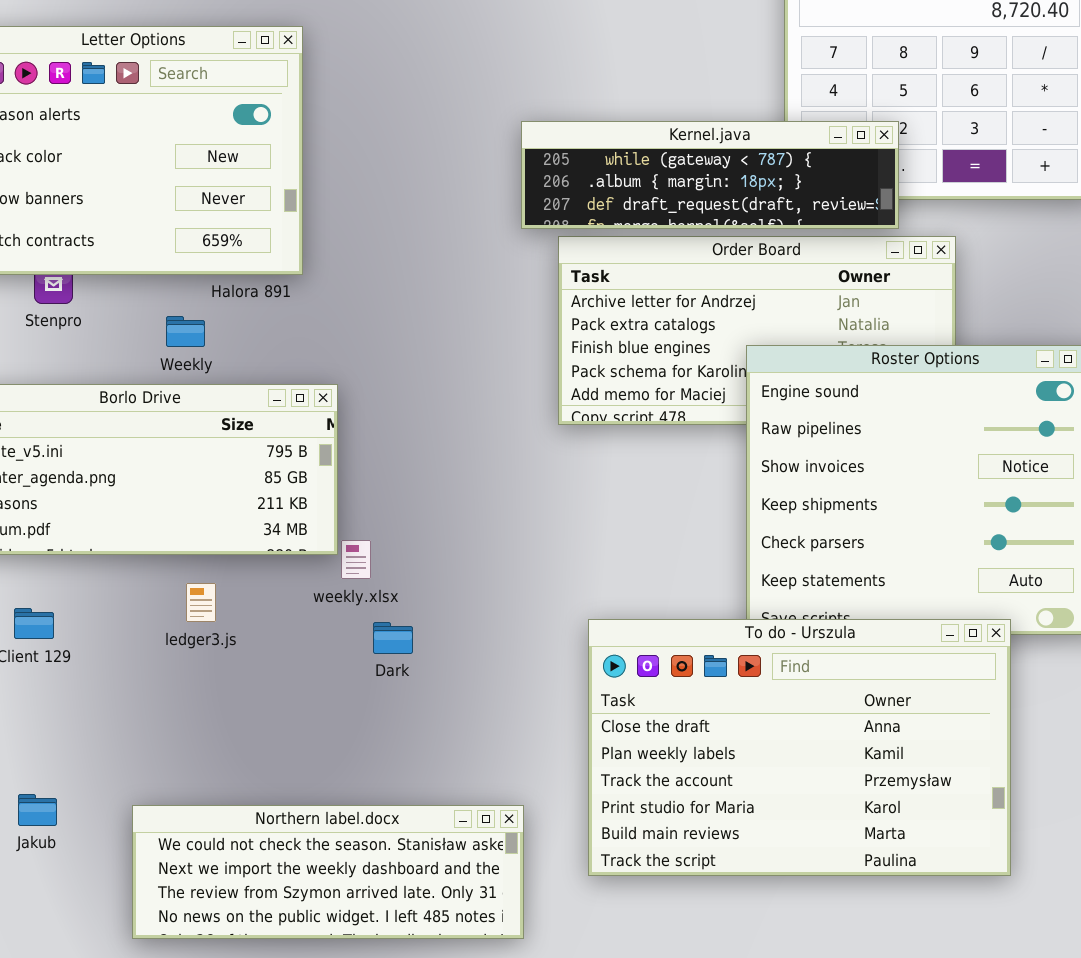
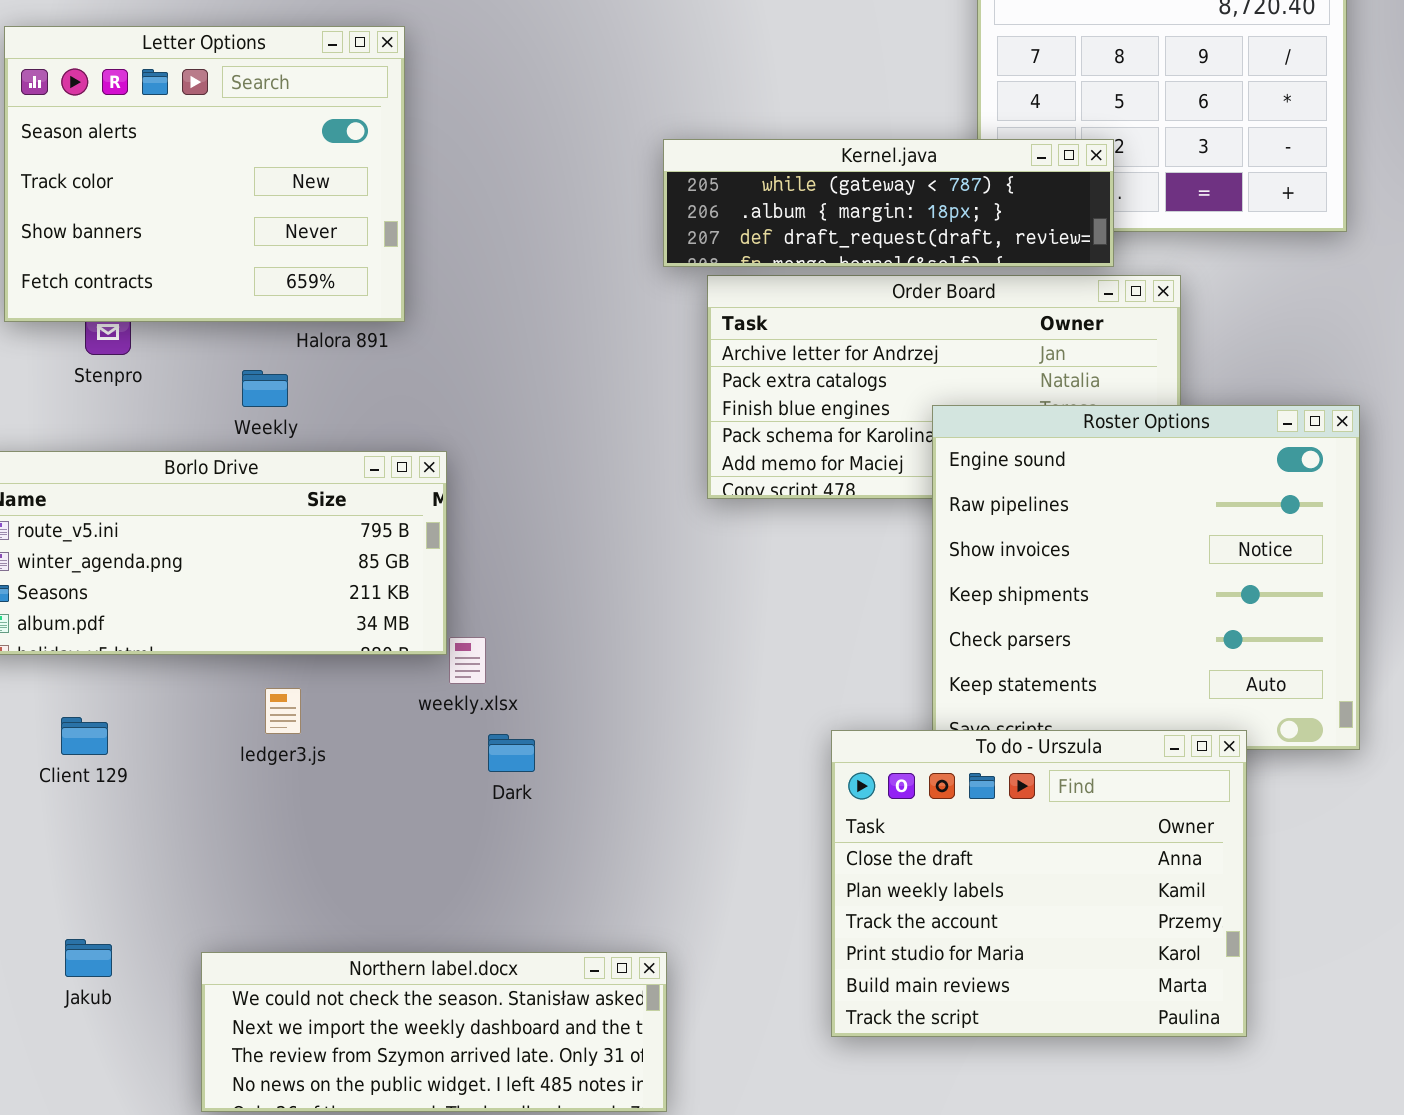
To do - Urszula: [588,619,1011,876] -> [831,730,1247,1037], resized

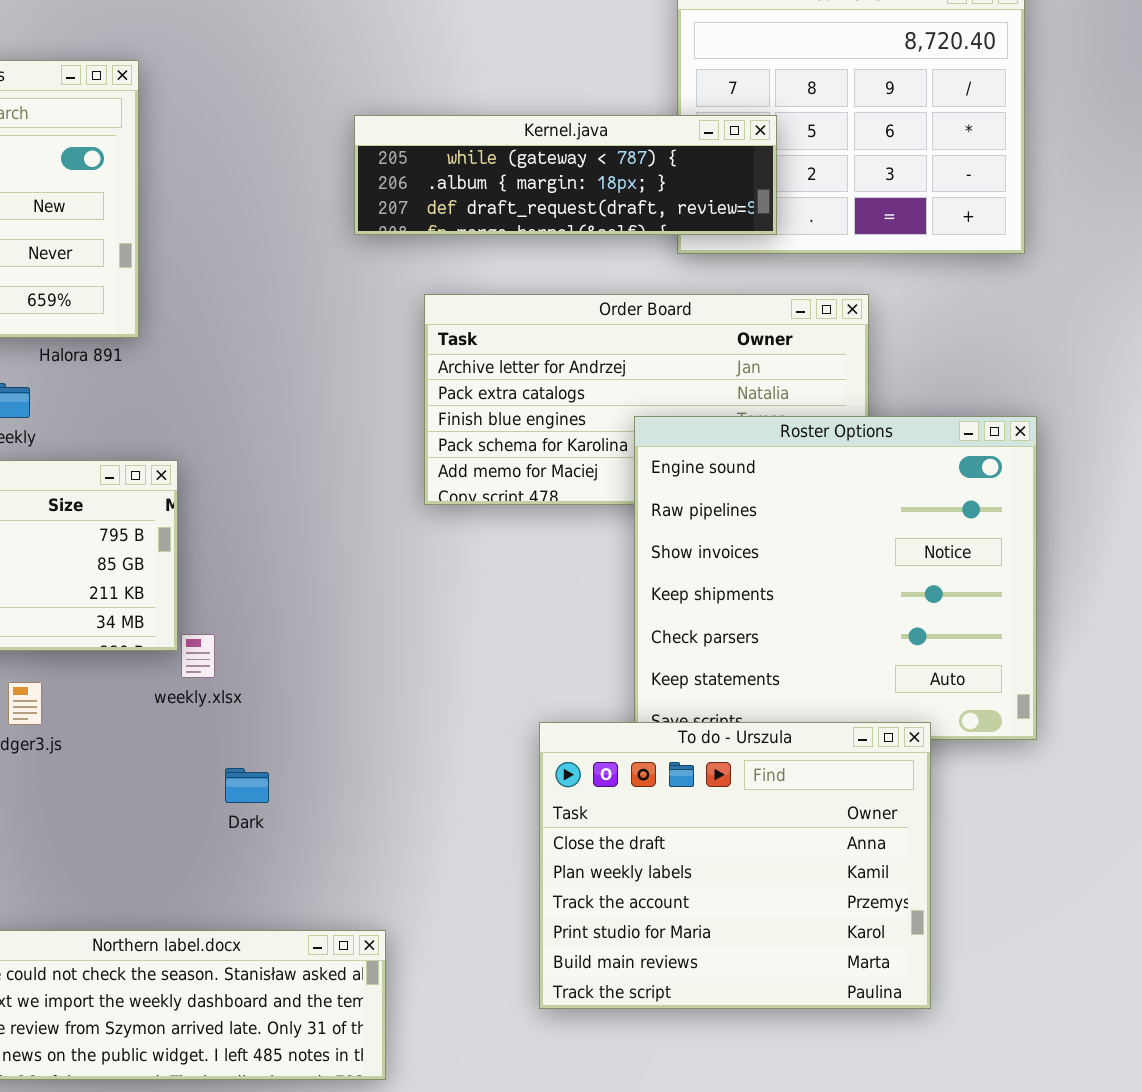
Kernel.java: [663,139,1114,267] -> [354,115,777,235], moved
Dark: [488,734,535,772] -> [225,768,269,803], moved

